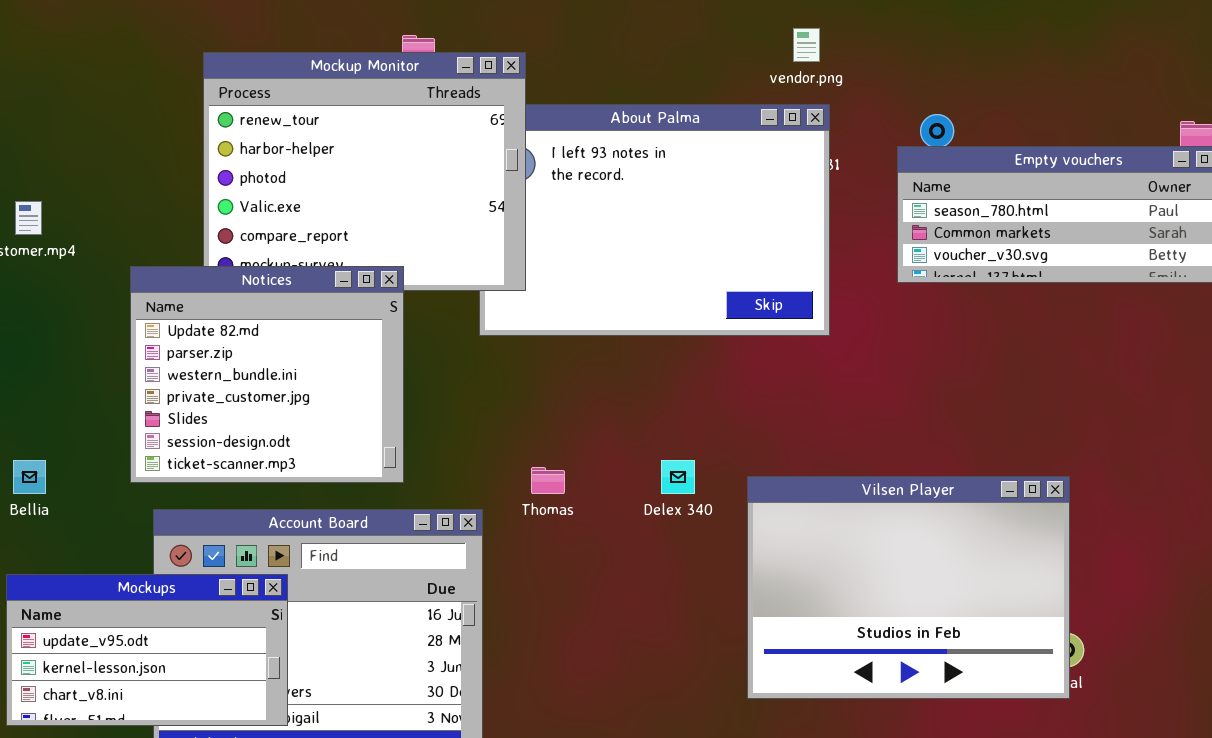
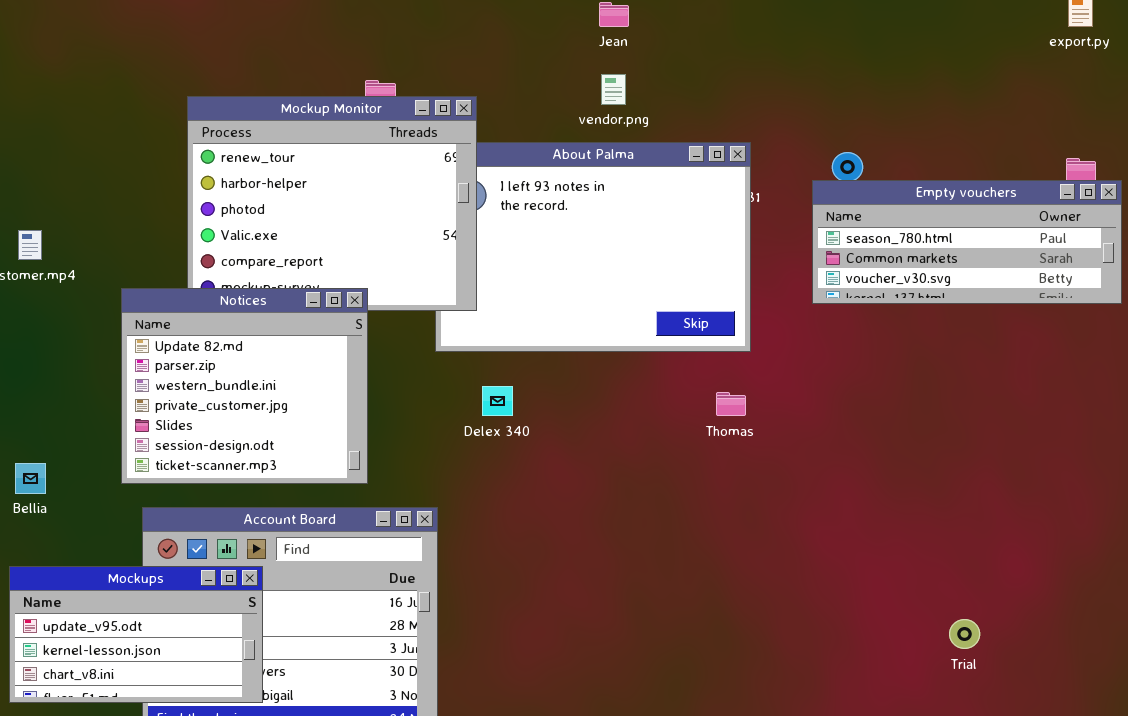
vendor.png: [793,28,820,62] -> [601,74,626,105], moved
Delex 340: [661,460,695,494] -> [482,386,513,416], moved
Thomas: [531,467,565,494] -> [716,392,746,416], moved
Vilsen Player: [747,476,1070,699] -> none, closed

